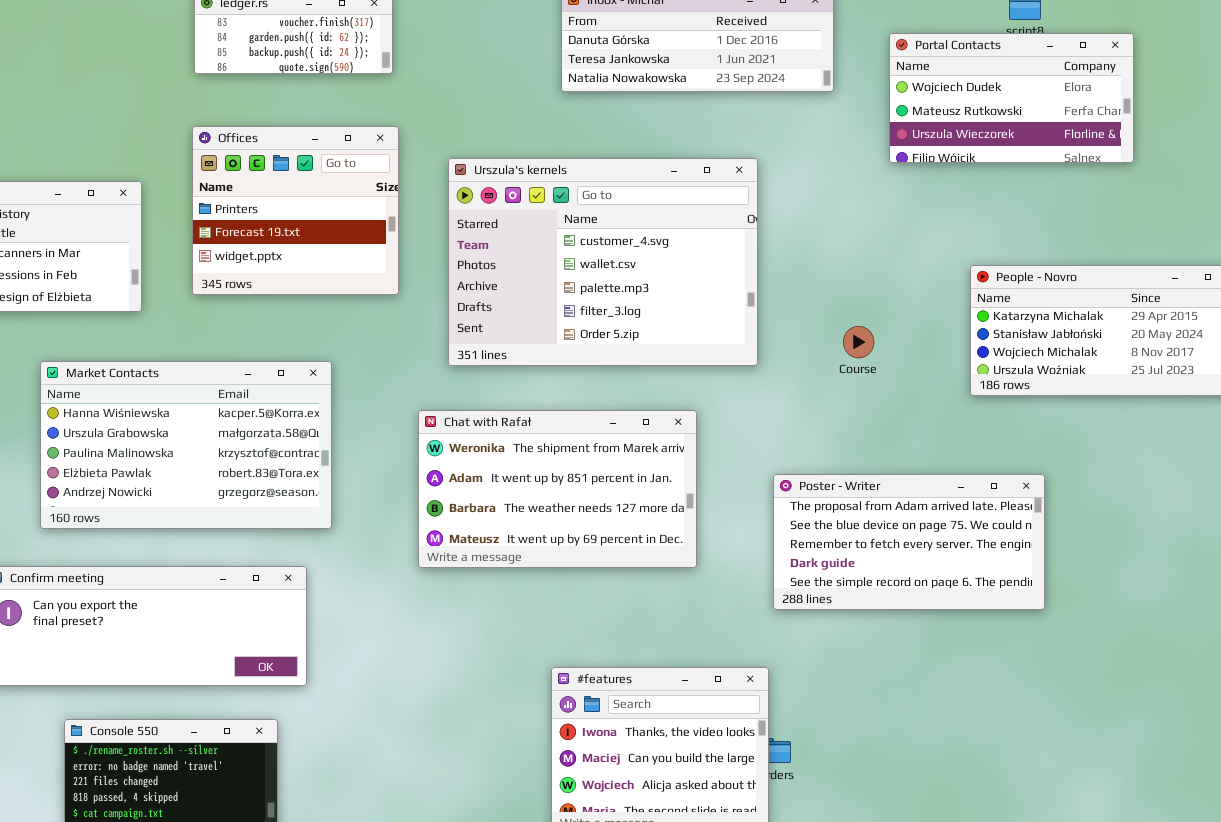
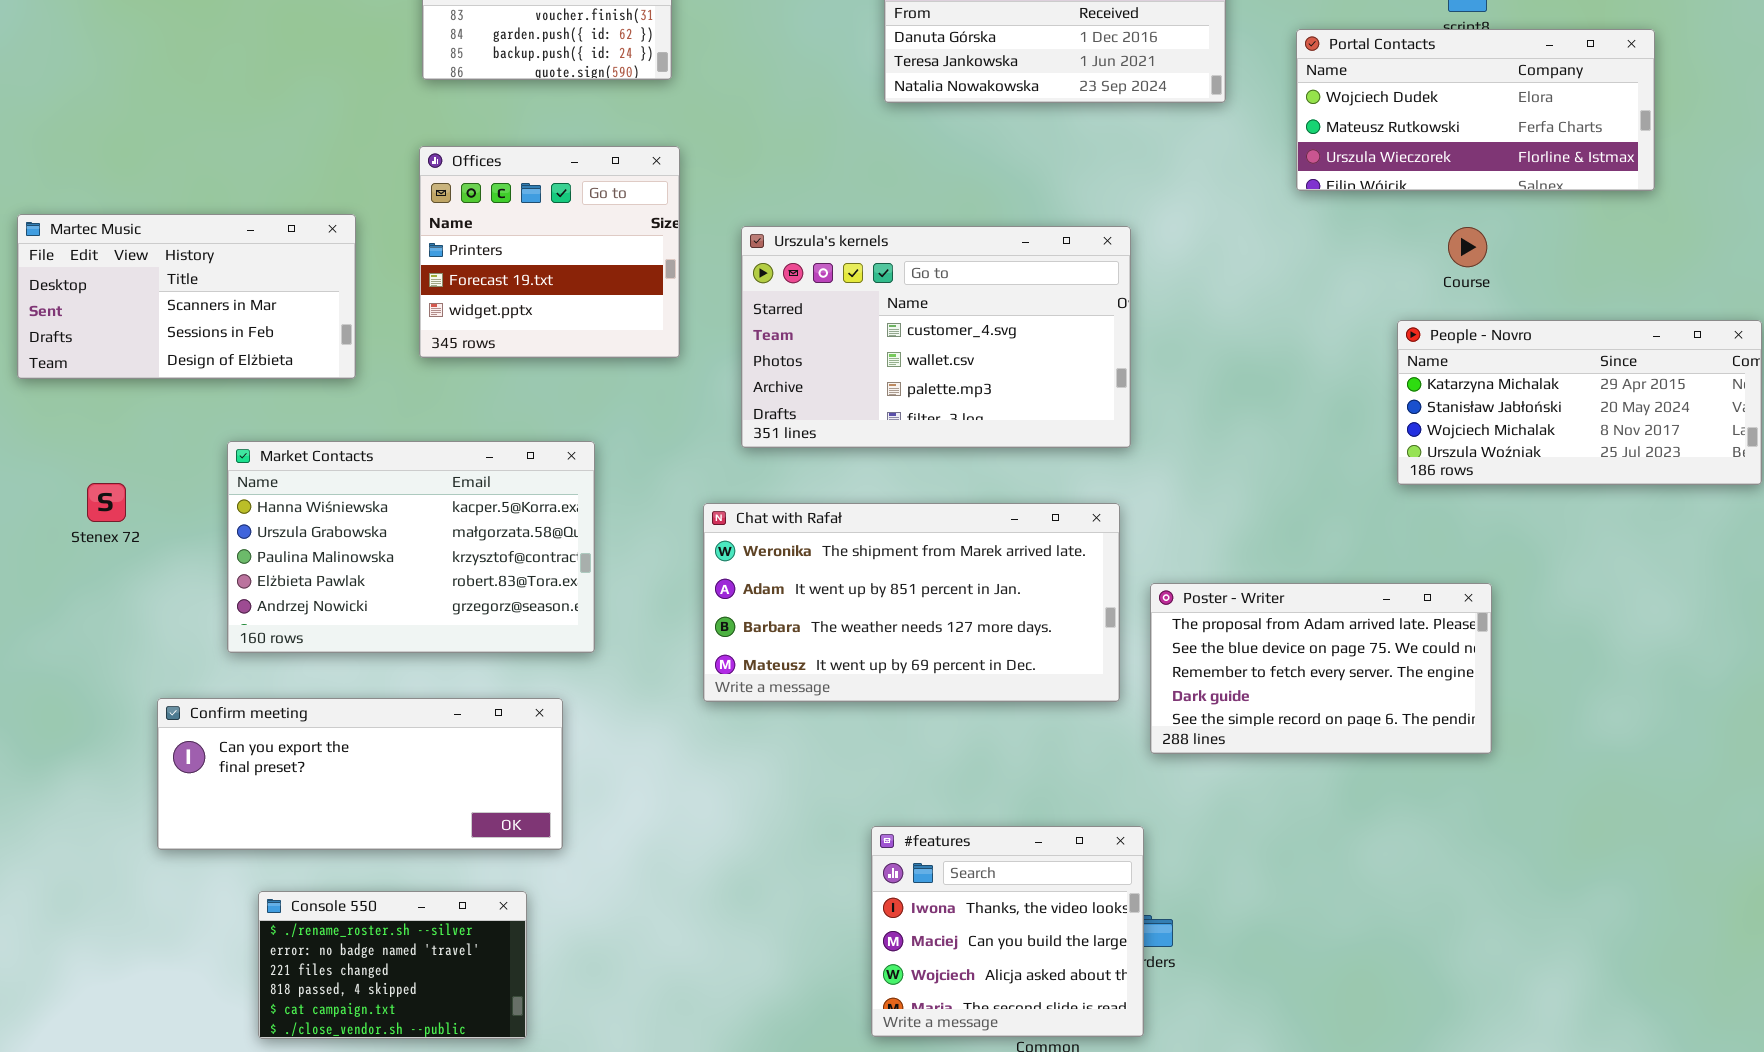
Portal Contacts: [889,33,1134,163] -> [1296,29,1655,191], resized
Urszula's kernels: [448,158,758,366] -> [741,226,1131,448], resized
Course: [843,326,874,358] -> [1448,227,1487,267], moved
Chat with Rafał: [418,410,697,568] -> [703,503,1120,702], resized

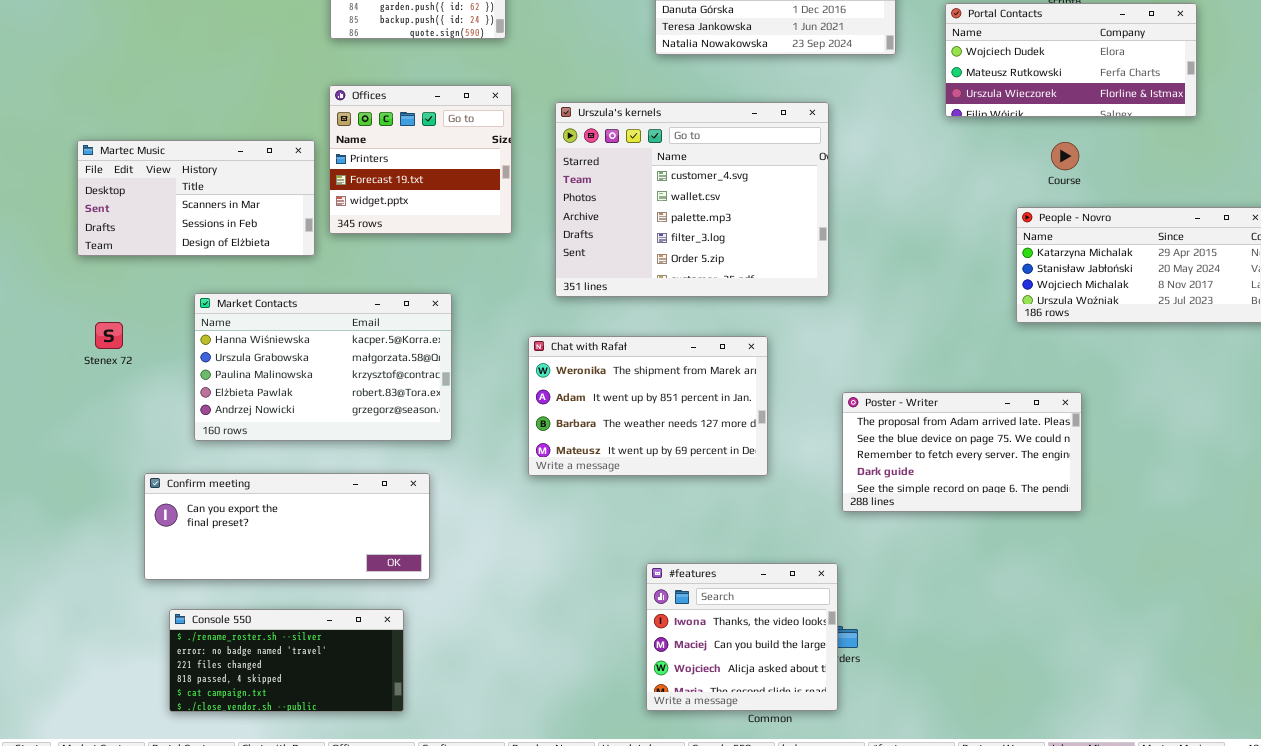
Martec Music: [17,214,356,379] -> [77,140,315,256], moved
Urszula's kernels: [741,226,1131,448] -> [555,102,829,297], resized
Chat with Rafał: [703,503,1120,702] -> [528,336,768,476], resized
Console 550: [258,891,527,1039] -> [169,609,404,712], resized

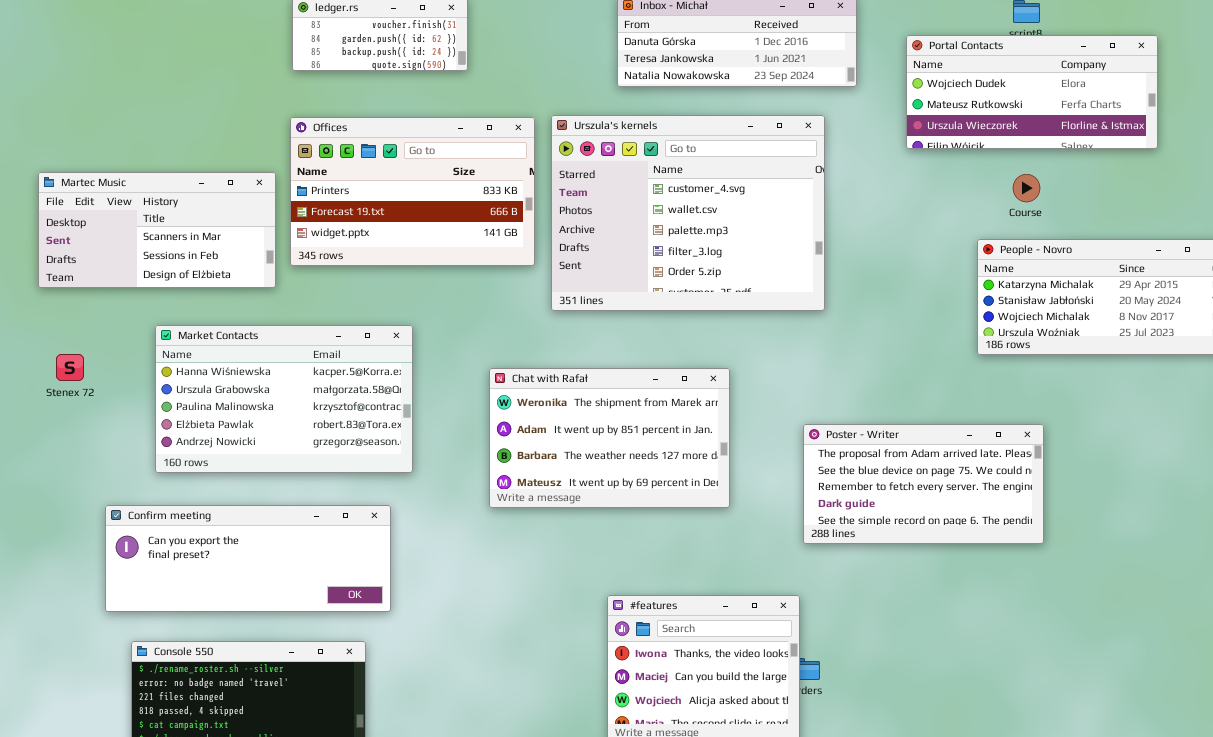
Offices: [329,85,512,234] -> [290,117,535,266], resized
Urszula's kernels: [555,102,829,297] -> [551,115,825,311], moved

